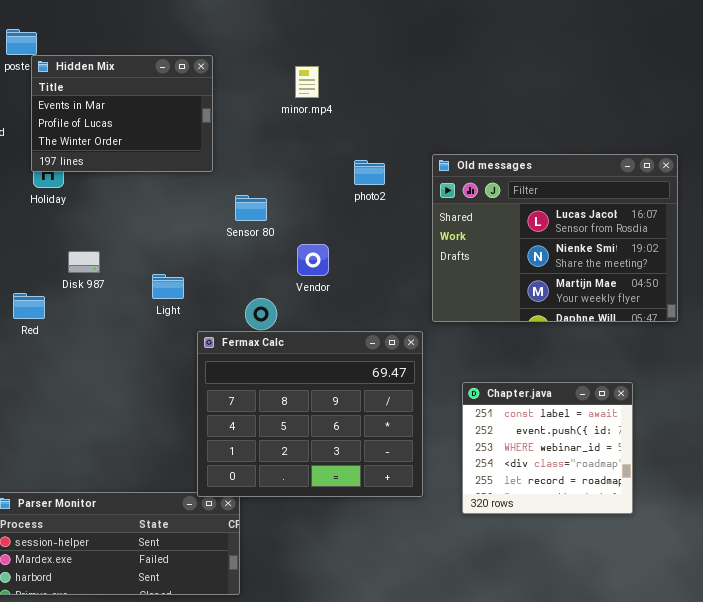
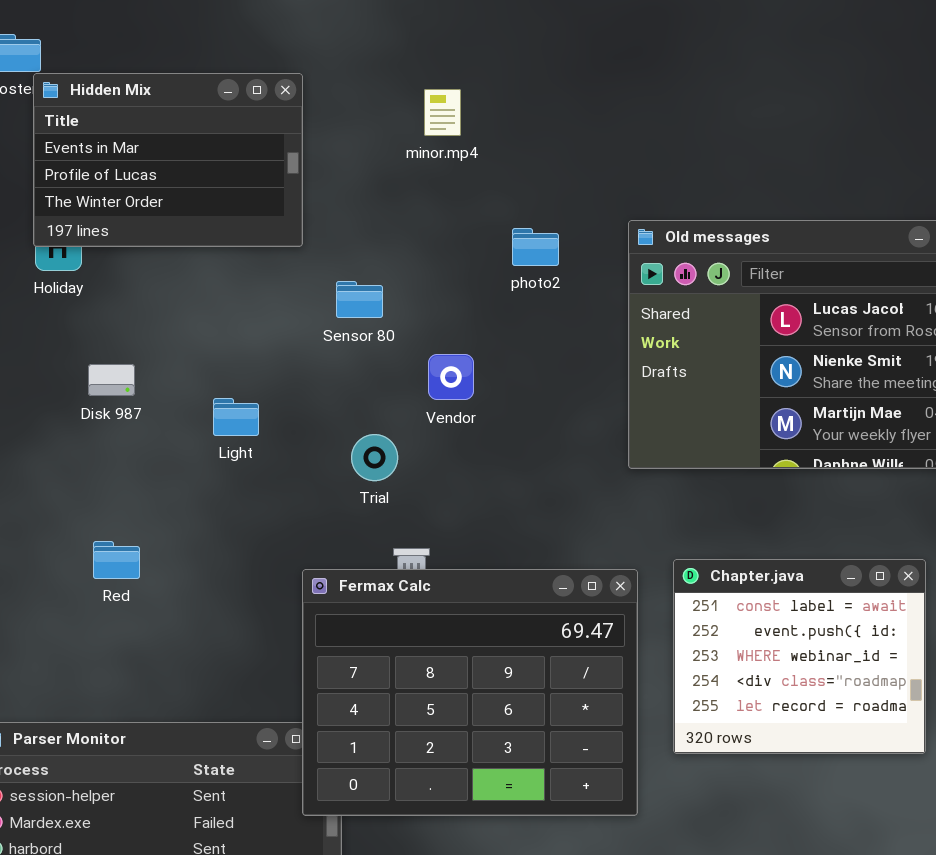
Red: [13,293,45,319] -> [93,541,140,579], moved
Fermax Calc: [197,331,423,497] -> [302,569,638,816], moved

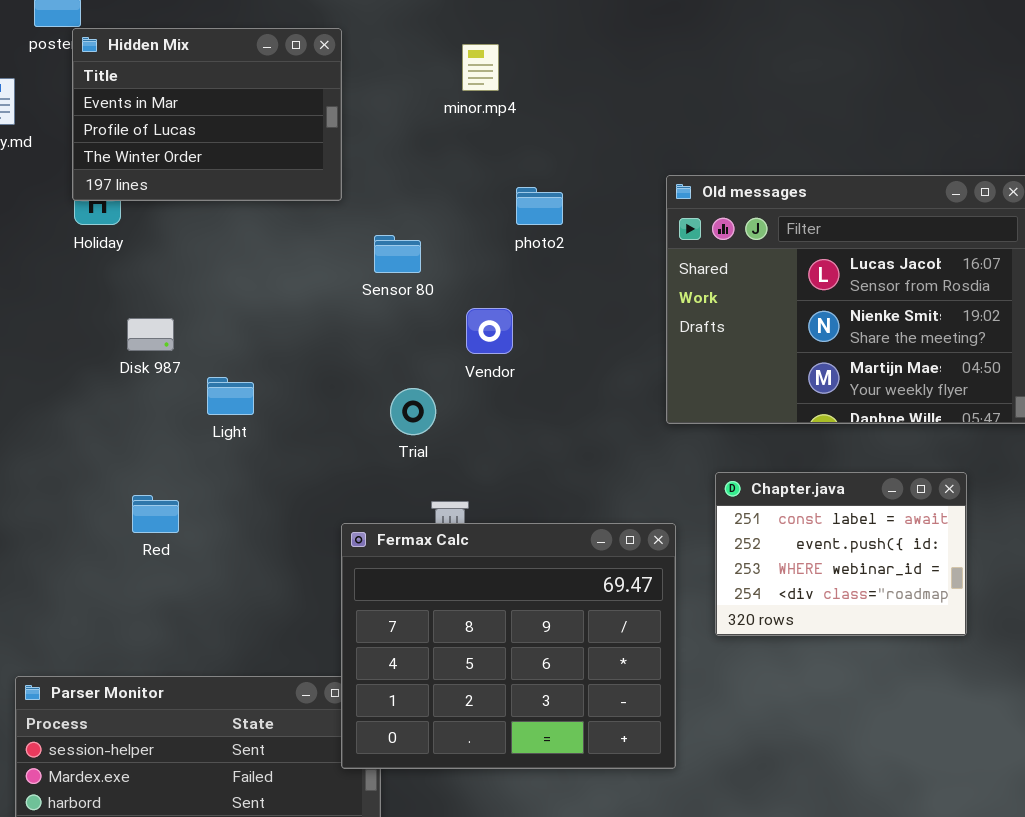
photo2: [512,228,559,266] -> [516,187,563,225], moved
Light: [213,398,259,436] -> [207,377,254,415], moved
Chapter.java: [673,559,926,754] -> [715,472,967,636], moved, resized

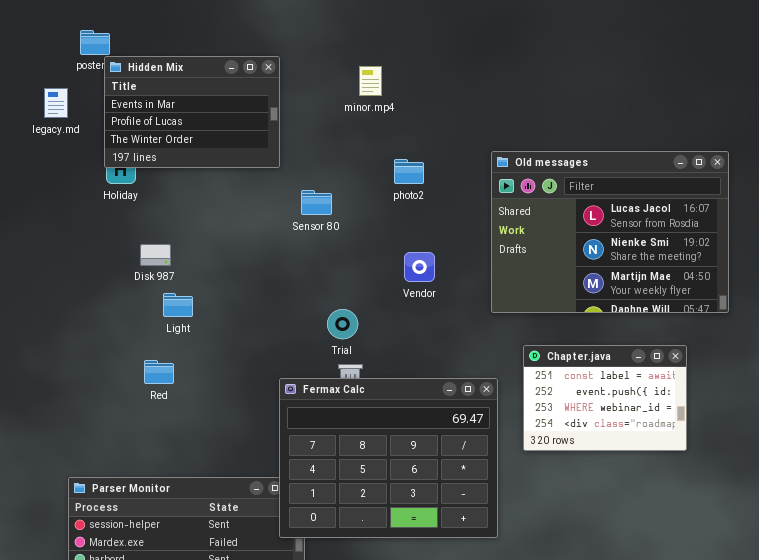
Vendor: [466,308,513,354] -> [404,252,435,282], moved
Light: [207,377,254,415] -> [163,293,193,317], moved
Trial: [390,388,436,435] -> [327,309,358,339], moved

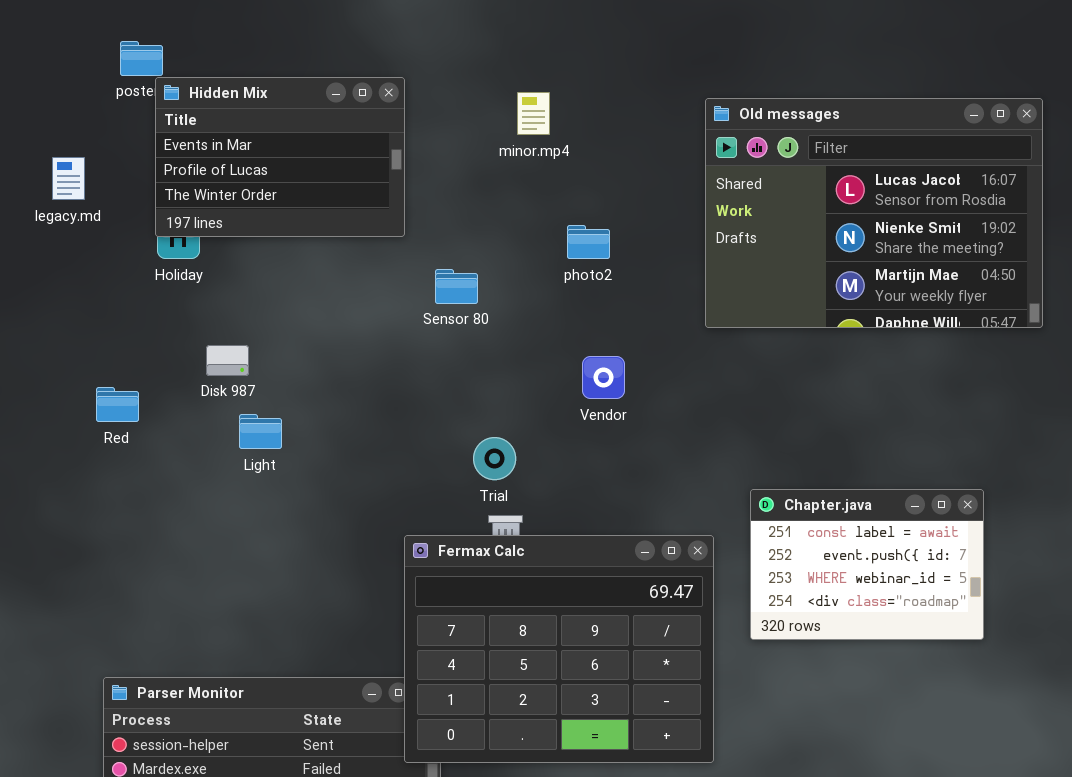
legacy.md: [44,88,68,118] -> [52,157,85,200], moved
Old messages: [491,151,729,313] -> [705,98,1043,328], moved
Red: [144,360,174,384] -> [96,387,139,422], moved

